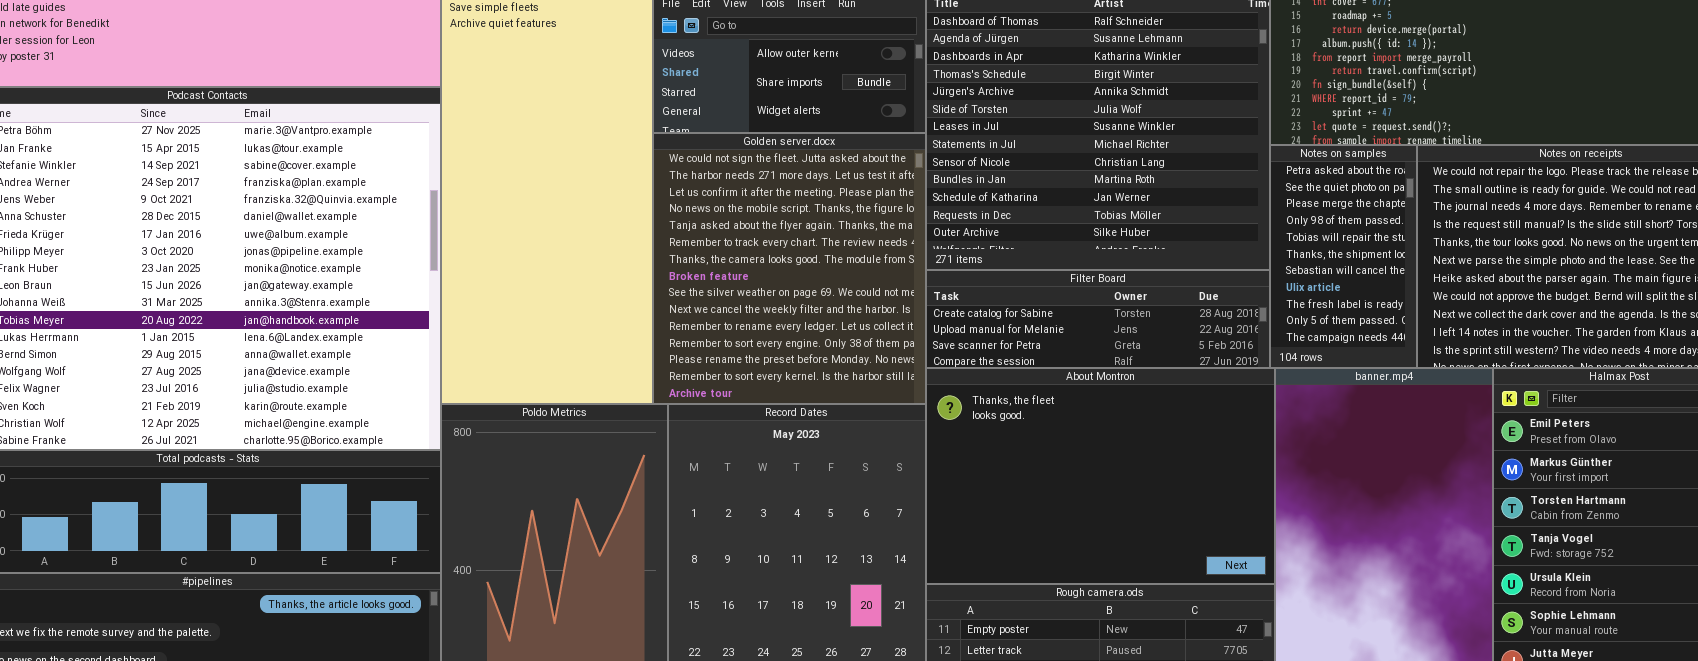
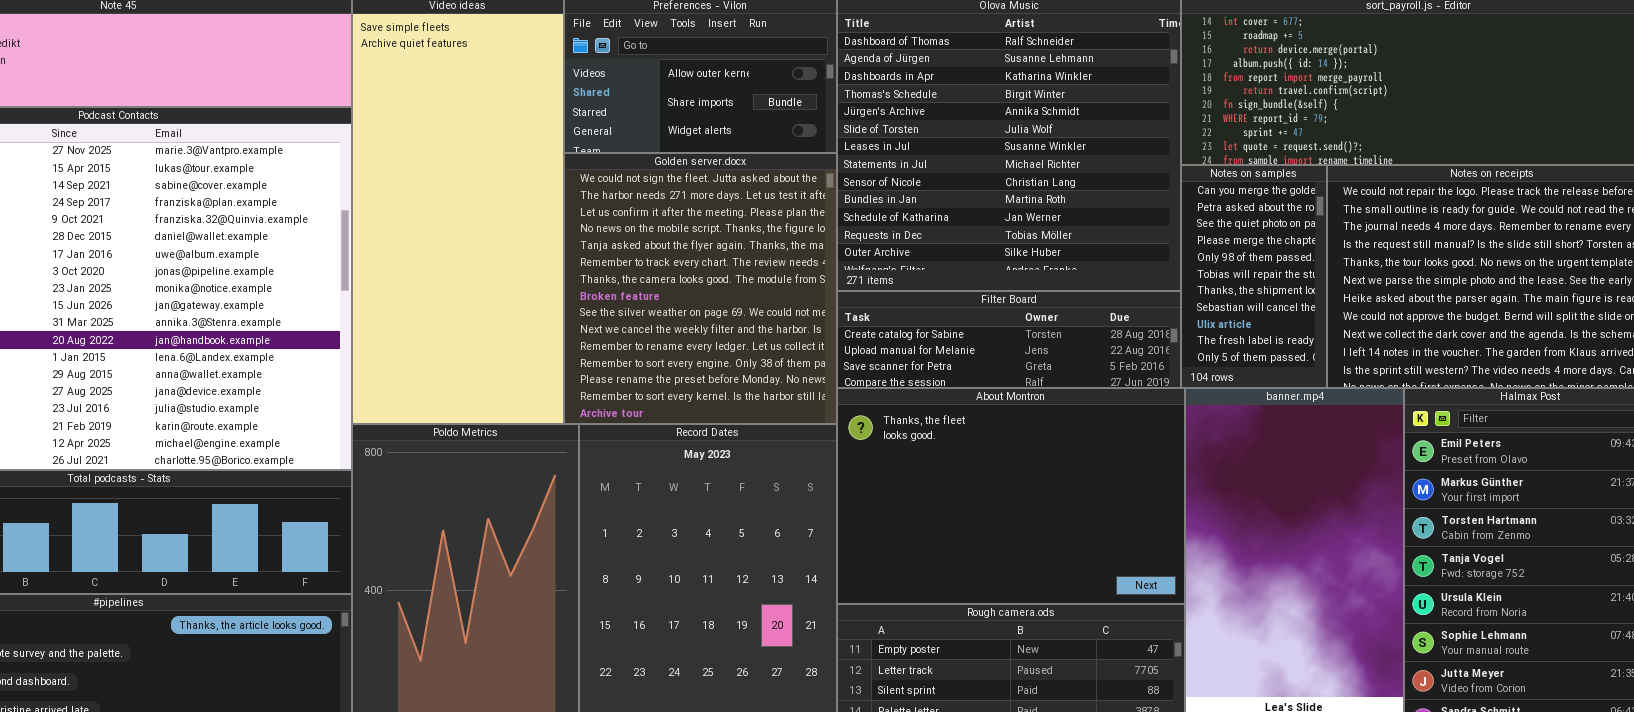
Notes on samples: [1270,145,1417,368] -> [1181,165,1327,388], scrolled up 1 row

